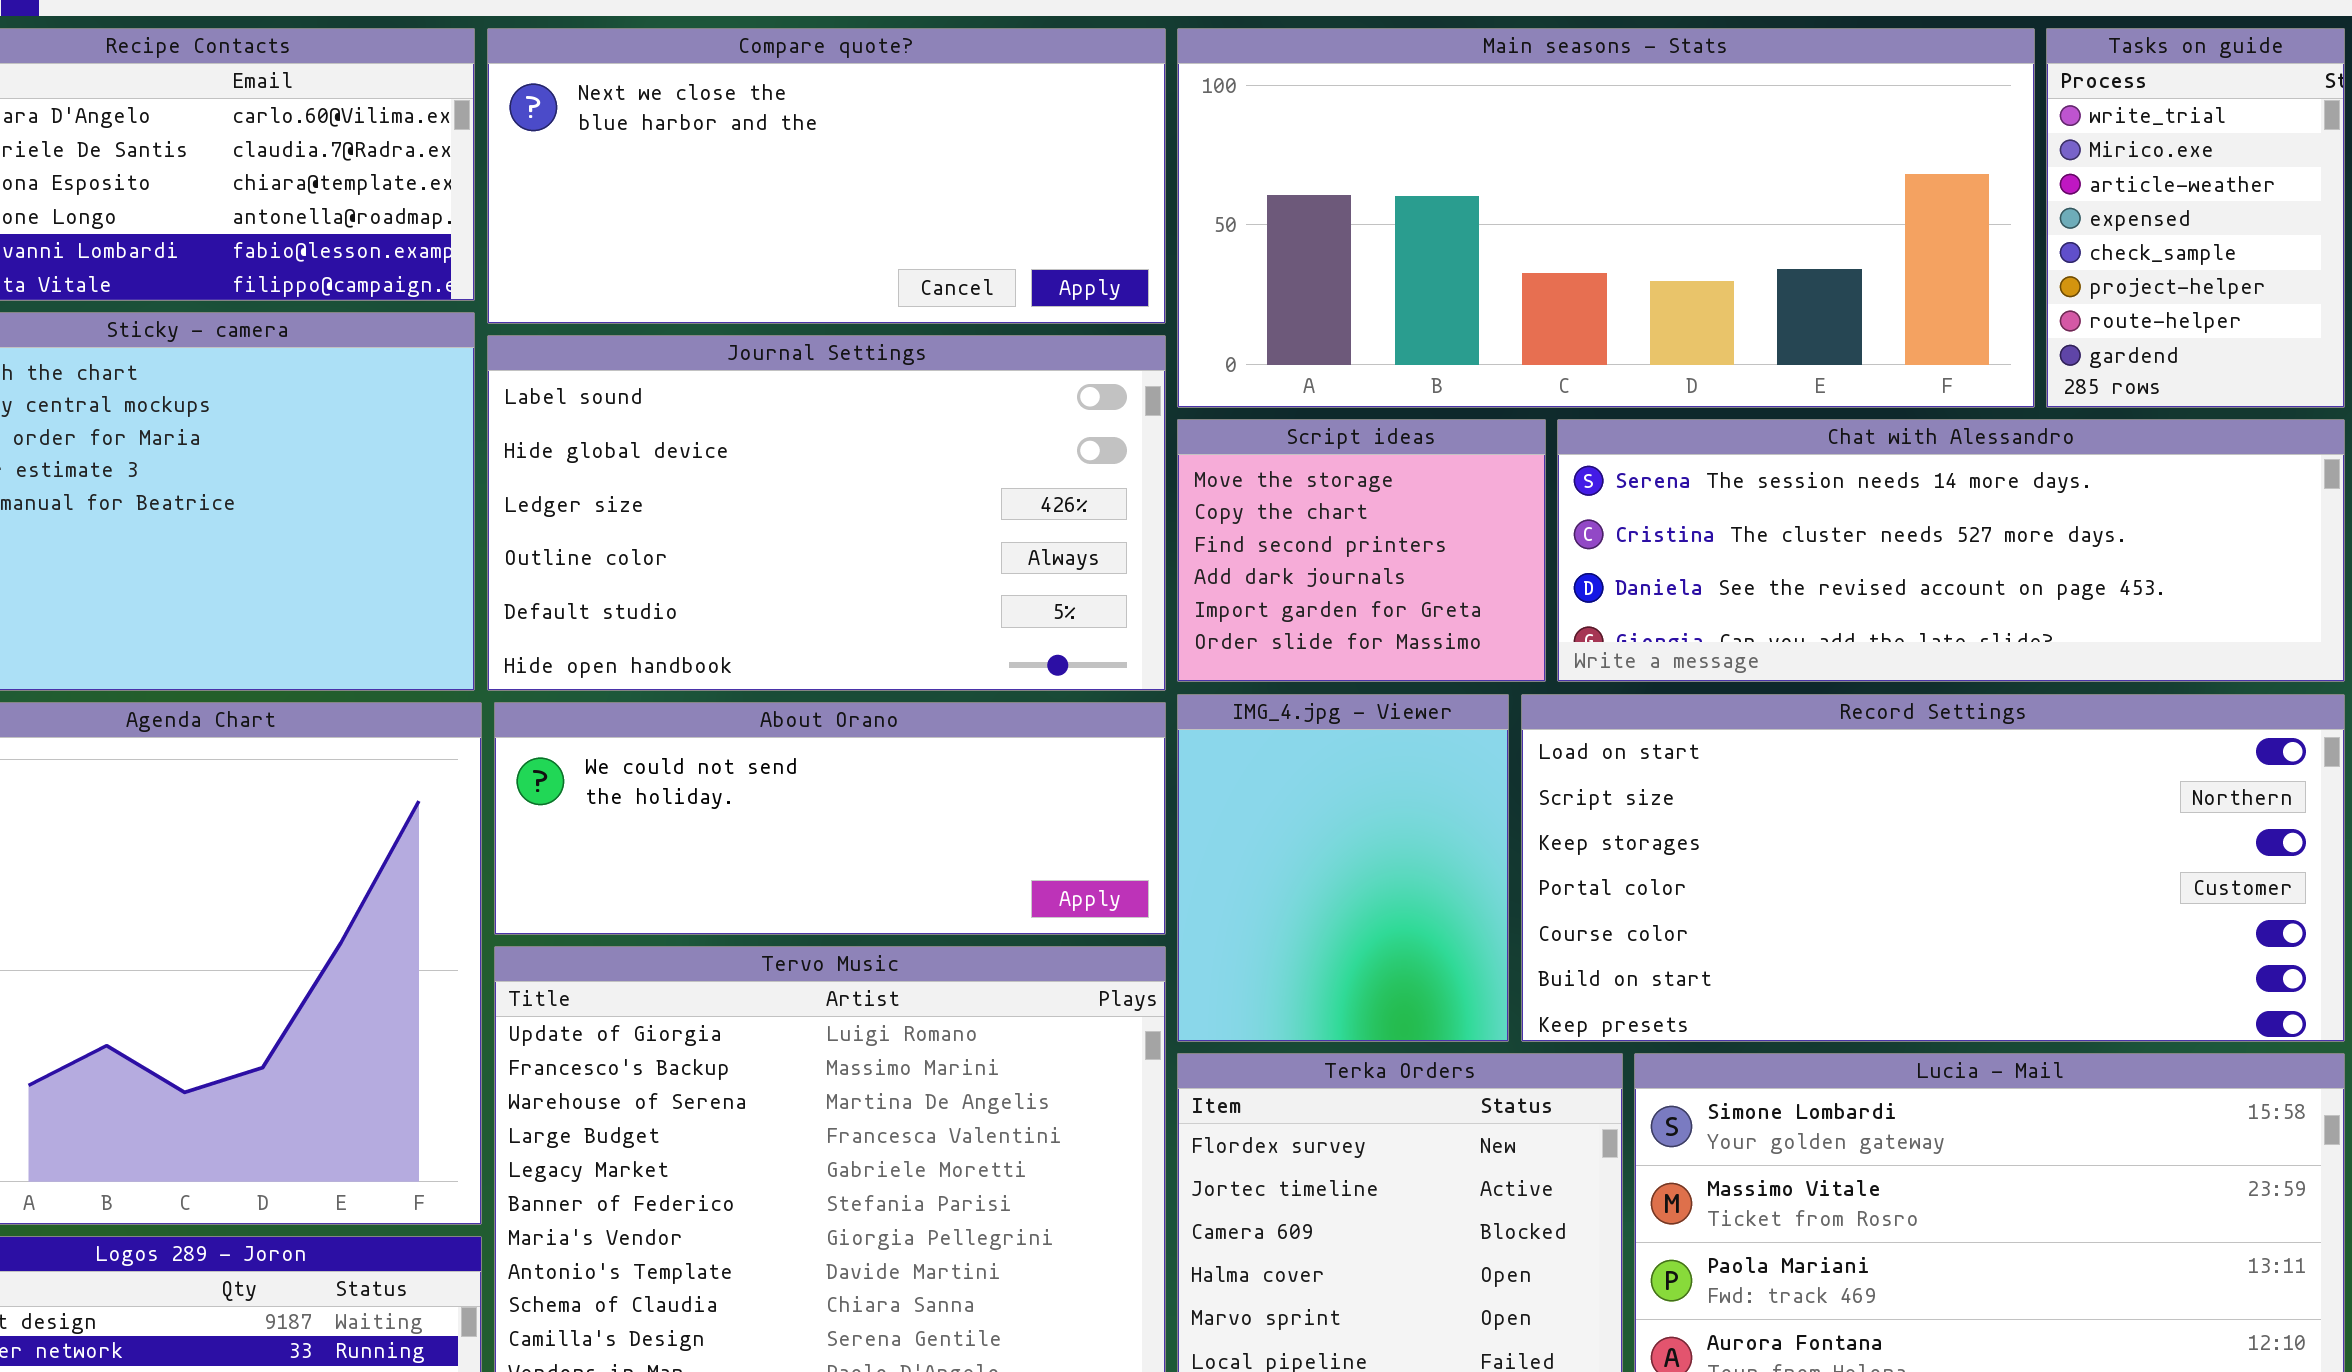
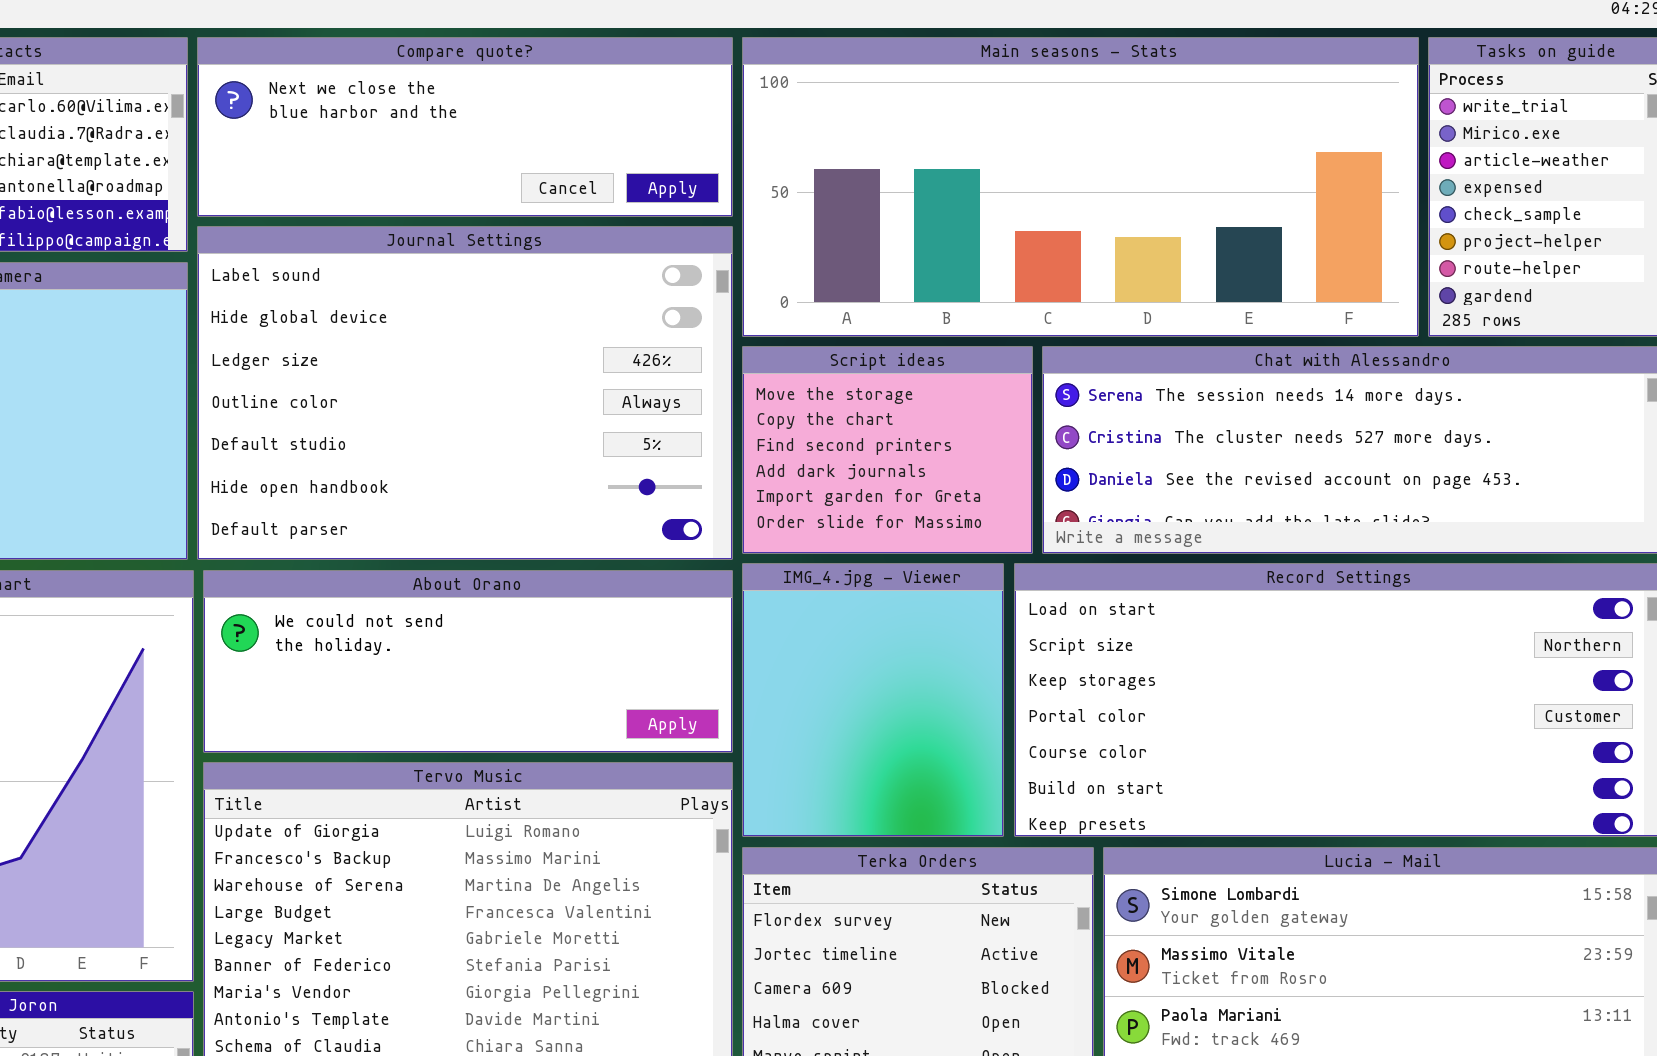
Compare quote?: [487,28,1166,324] -> [197,37,733,217], resized
Journal Settings: [487,335,1166,691] -> [197,226,733,560], resized

